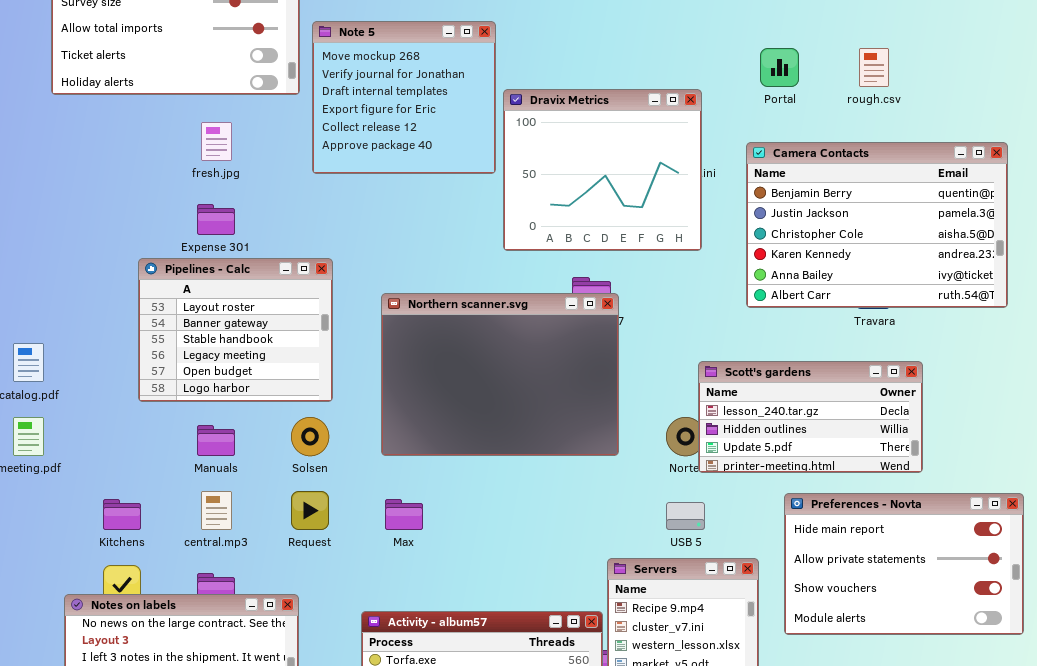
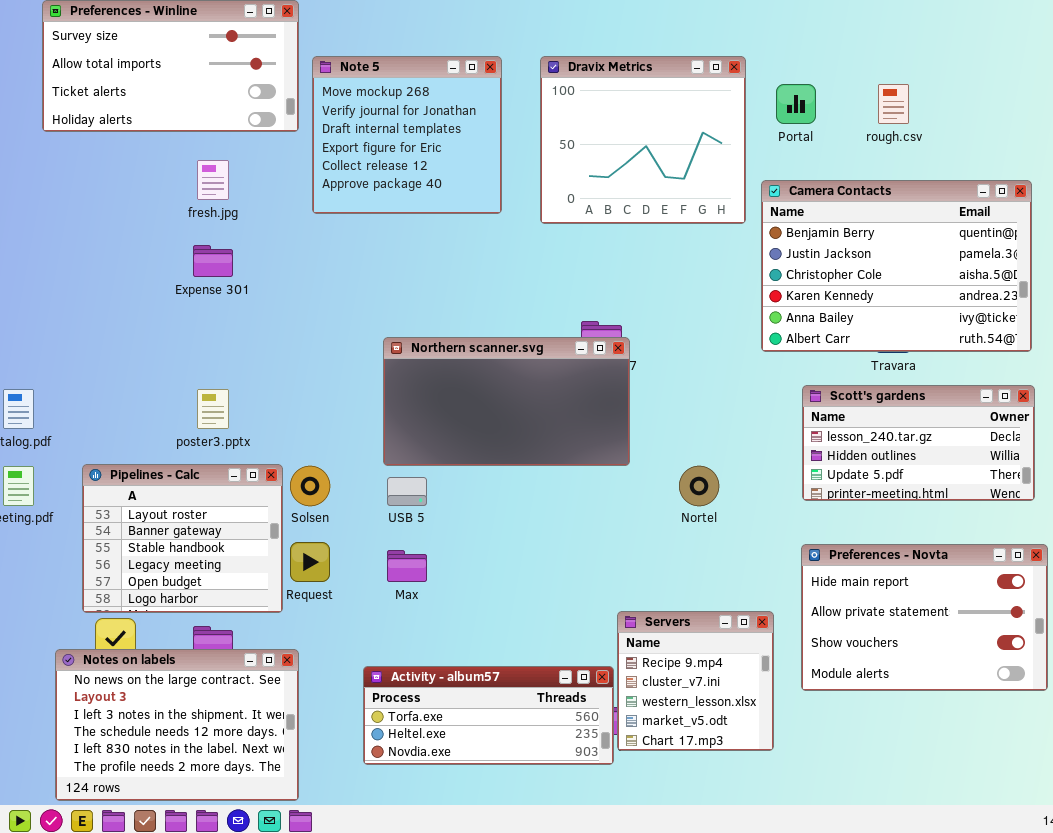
Dravix Metrics: [503,89,702,251] -> [540,56,746,224], moved
Pipelines - Calc: [138,258,333,402] -> [82,464,283,613], moved
Northern scanner.svg: [381,293,619,456] -> [383,337,630,466], resized
Scott's gardens: [698,361,923,473] -> [802,385,1035,501], moved
USB 5: [666,502,705,530] -> [387,477,427,506], moved

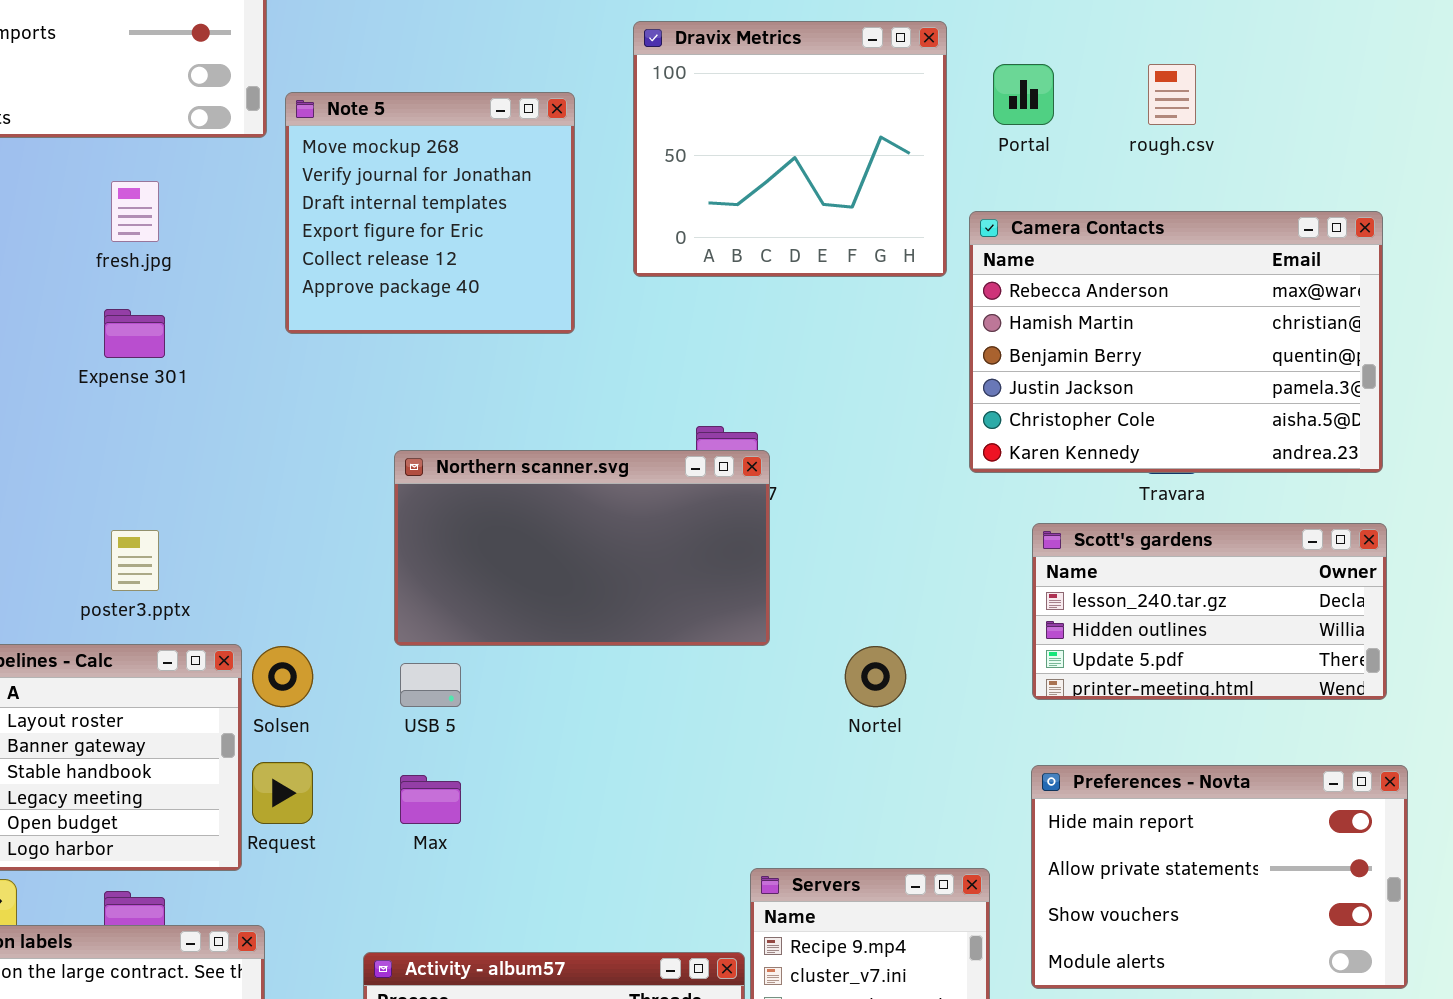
Note 5: [312,56,502,214] -> [285,92,575,334], moved
Camera Contacts: [761,180,1032,352] -> [969,211,1383,473], scrolled up 2 rows

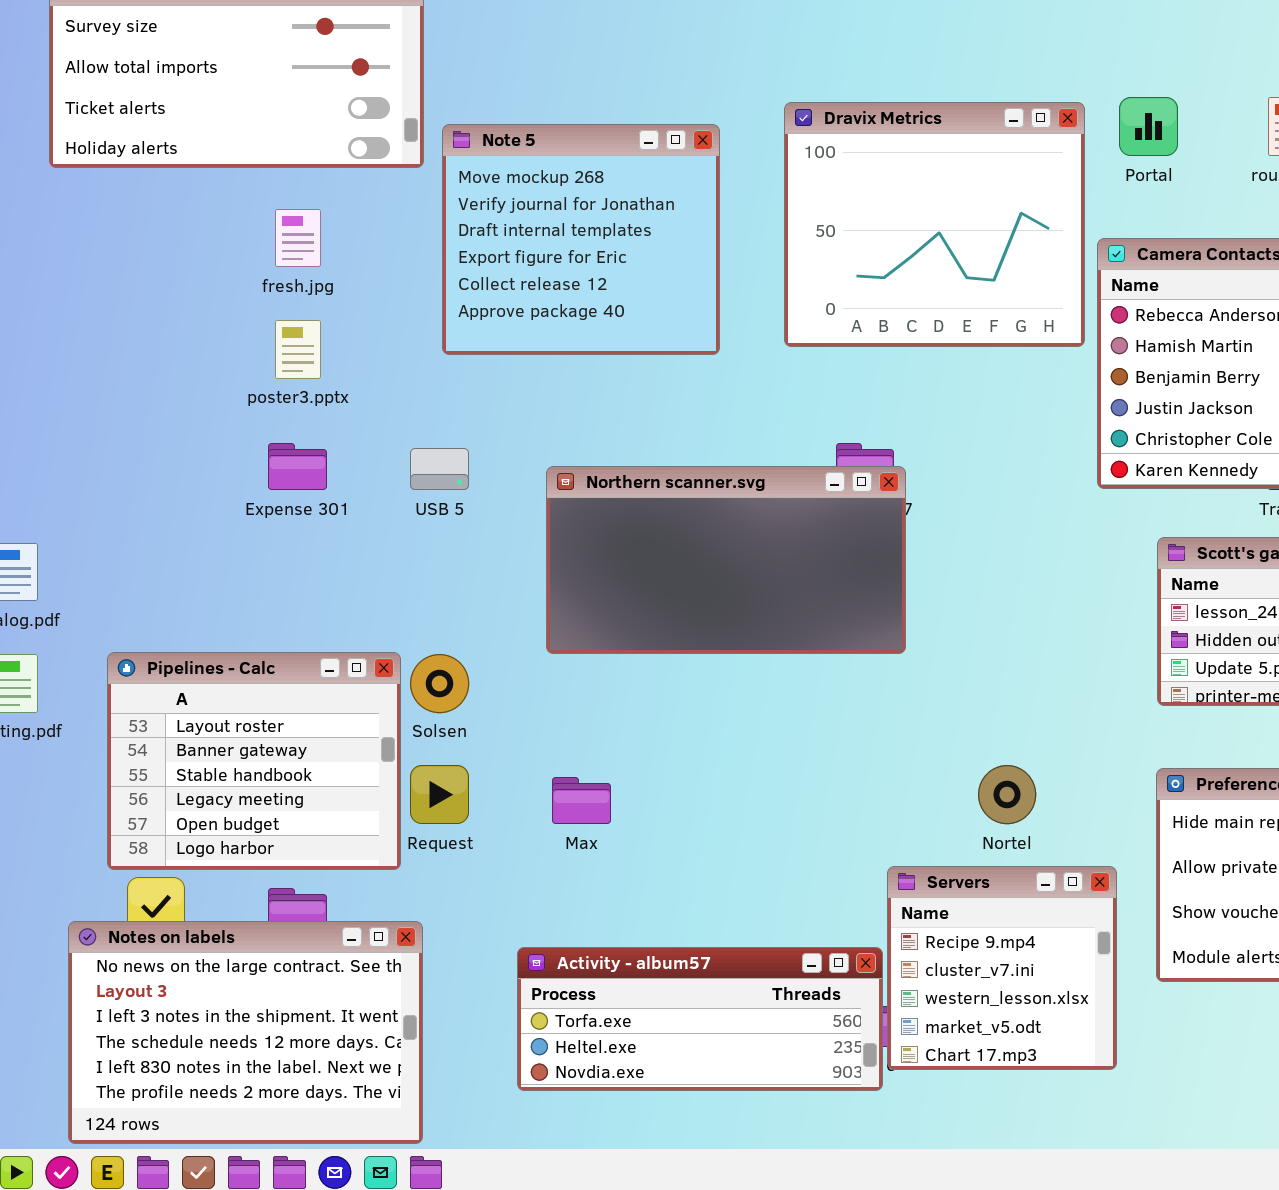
Dravix Metrics: [633,21,947,277] -> [784,102,1085,347], moved
Expense 301: [104,309,165,358] -> [268,443,327,490], moved
poster3.pptx: [111,530,159,591] -> [275,320,321,379], moved
Nortel: [845,646,906,707] -> [978,765,1036,824], moved
USB 5: [400,663,461,707] -> [410,448,469,490], moved

